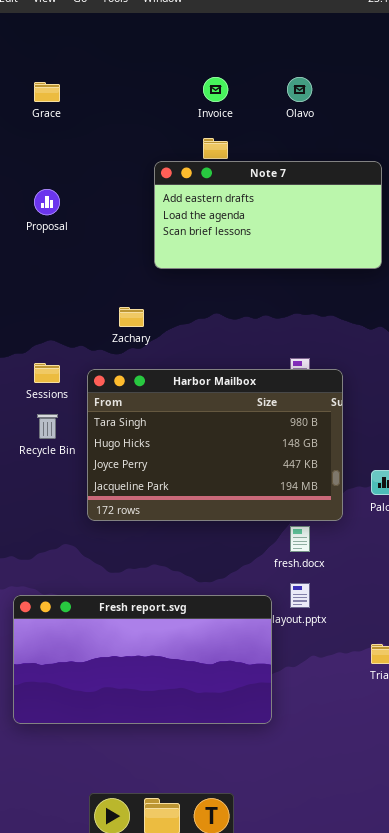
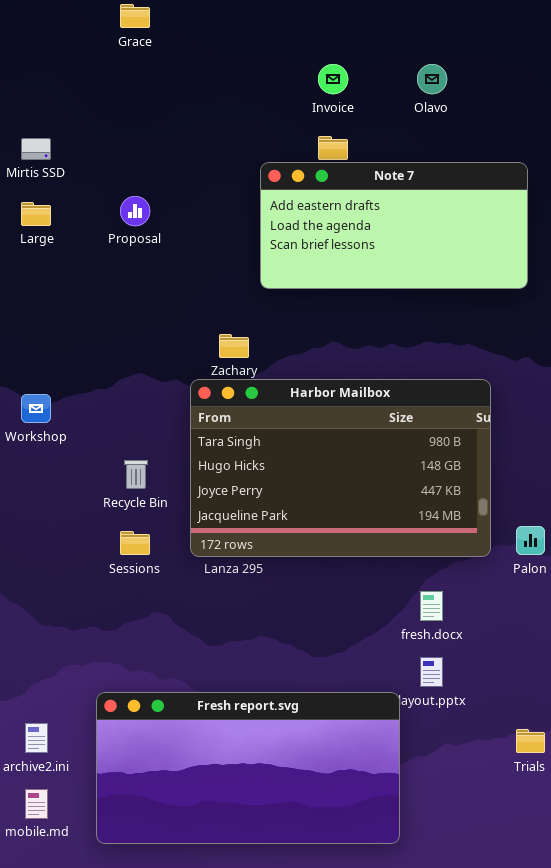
Grace: [34,82,60,102] -> [120,4,150,28], moved
Sessions: [34,363,60,383] -> [120,531,150,555], moved
Harbor Mailbox: [87,369,343,521] -> [190,379,491,557], moved
Fresh report.svg: [13,595,272,724] -> [96,692,400,844], moved

